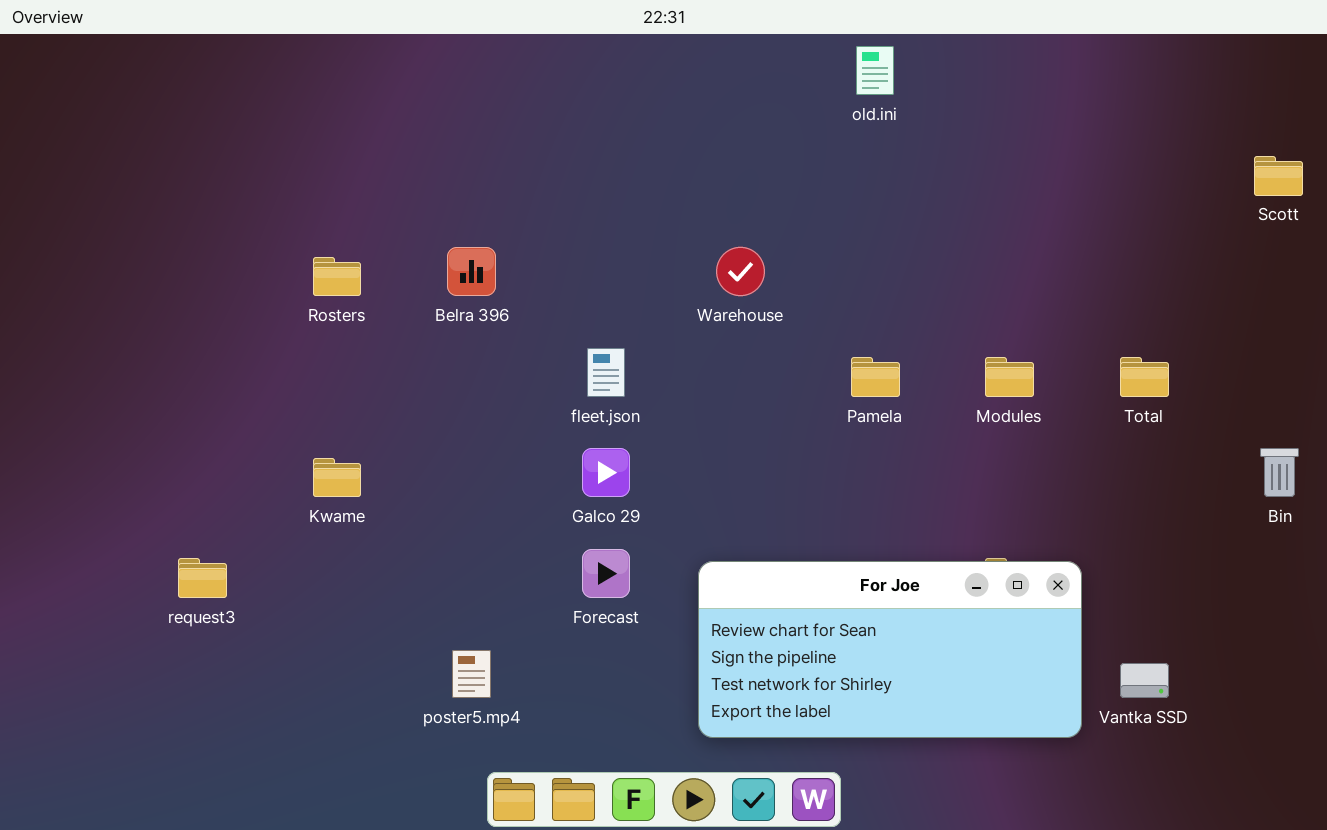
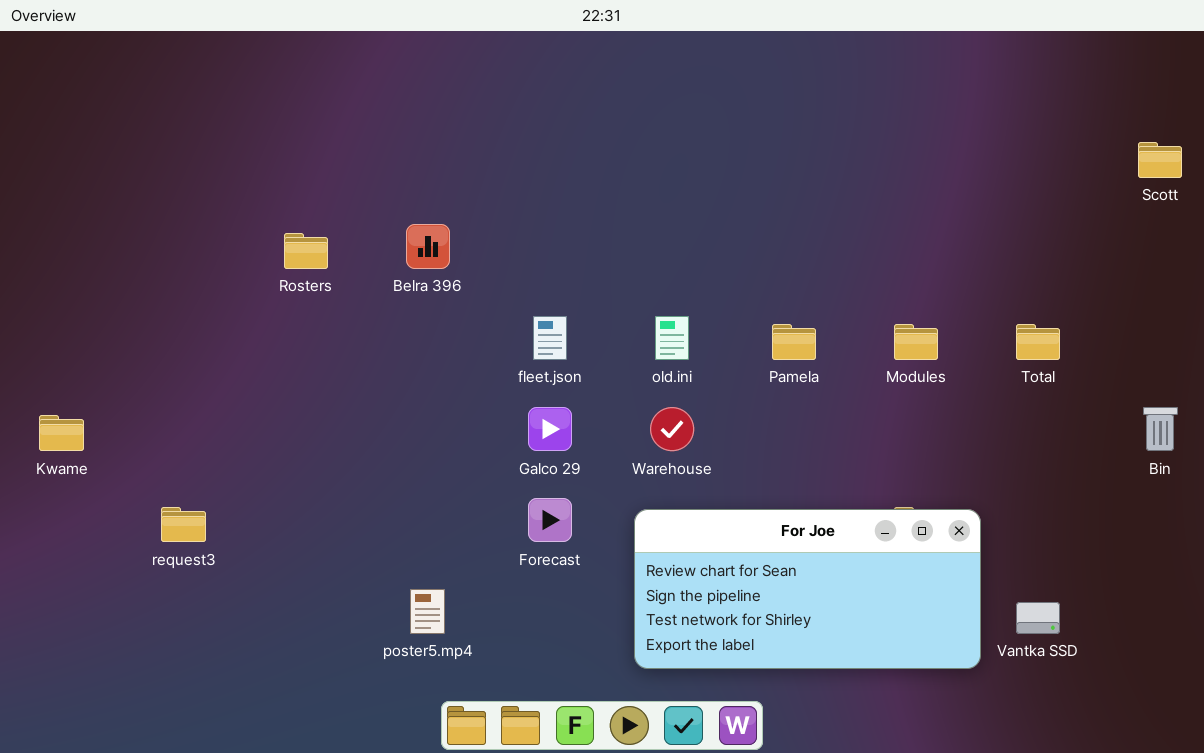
old.ini: [856,46,894,95] -> [655,316,689,360], moved
Warehouse: [716,247,765,296] -> [650,407,694,451], moved
Kwame: [313,458,361,497] -> [39,415,84,451], moved

